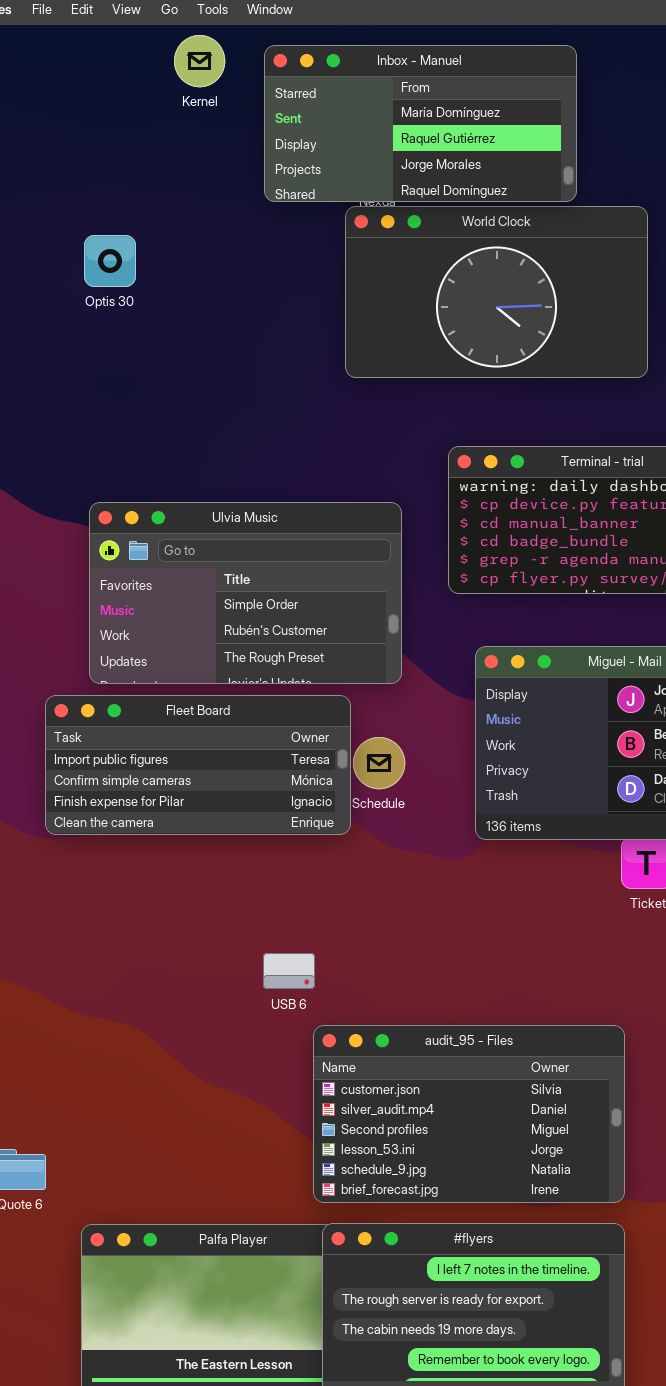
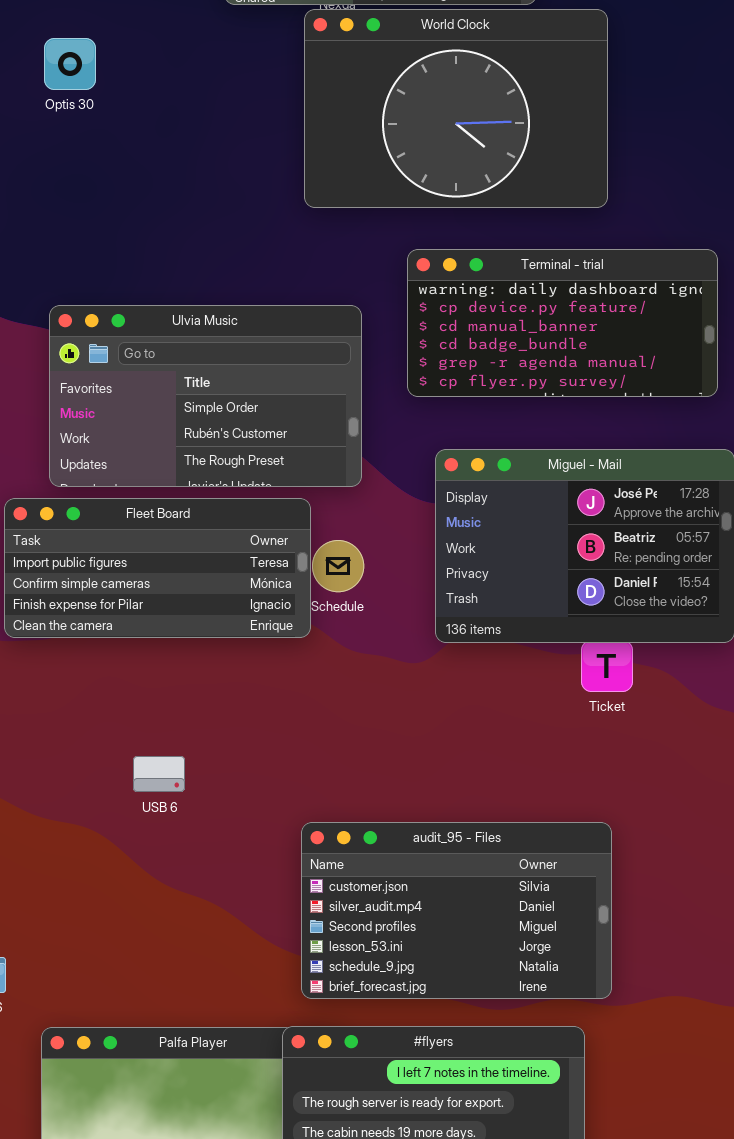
World Clock: [345,206,648,378] -> [304,9,608,208], resized
USB 6: [263,953,315,989] -> [133,756,185,792], moved
audit_95 - Files: [313,1025,625,1203] -> [301,822,612,999], moved

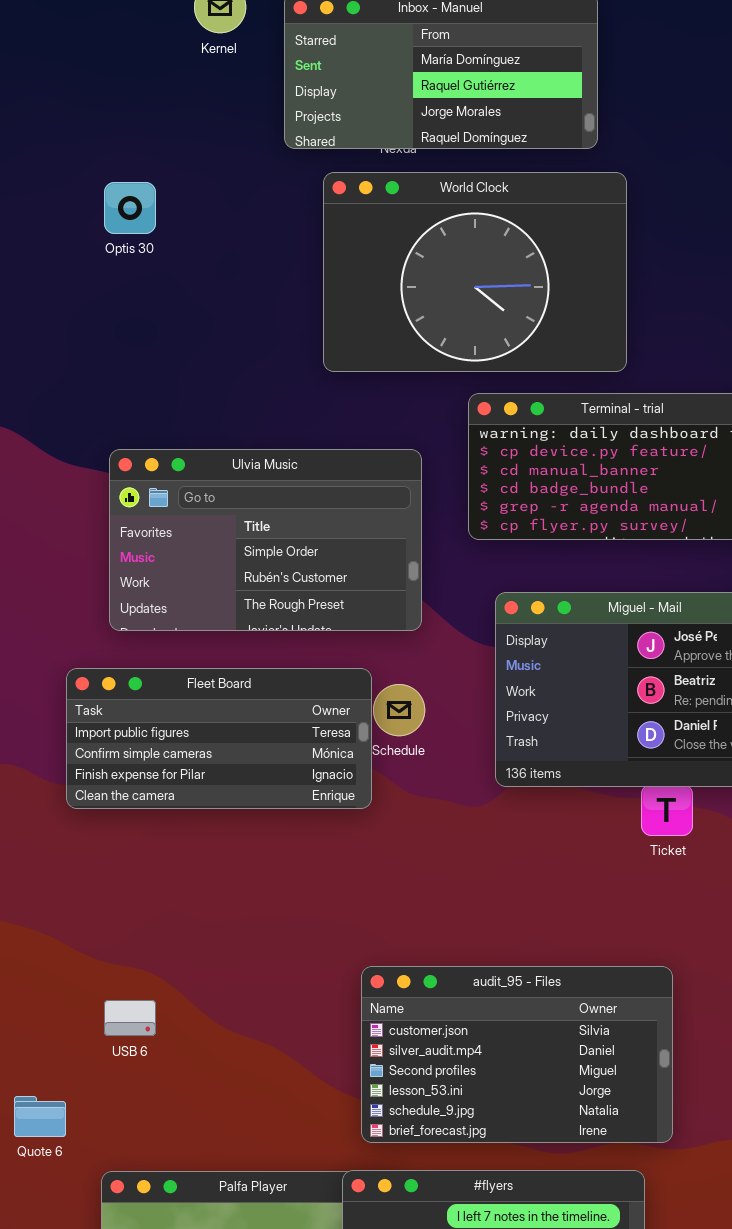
World Clock: [304,9,608,208] -> [323,172,627,372], moved
Fleet Board: [4,498,311,638] -> [66,668,372,809], moved
USB 6: [133,756,185,792] -> [104,1000,156,1036], moved

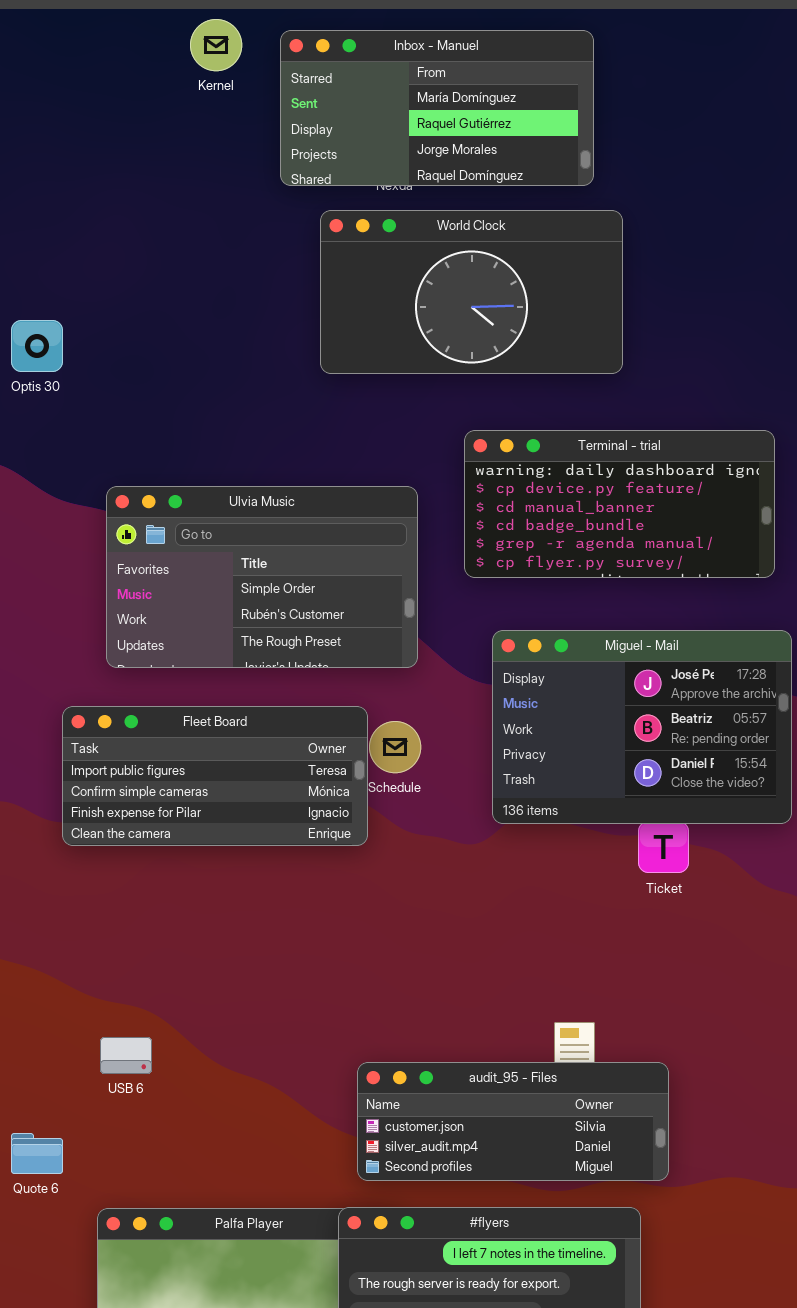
World Clock: [323,172,627,372] -> [320,210,623,374], resized
Optis 30: [104,182,156,234] -> [11,320,63,372], moved
audit_95 - Files: [361,966,673,1143] -> [357,1062,669,1181], resized

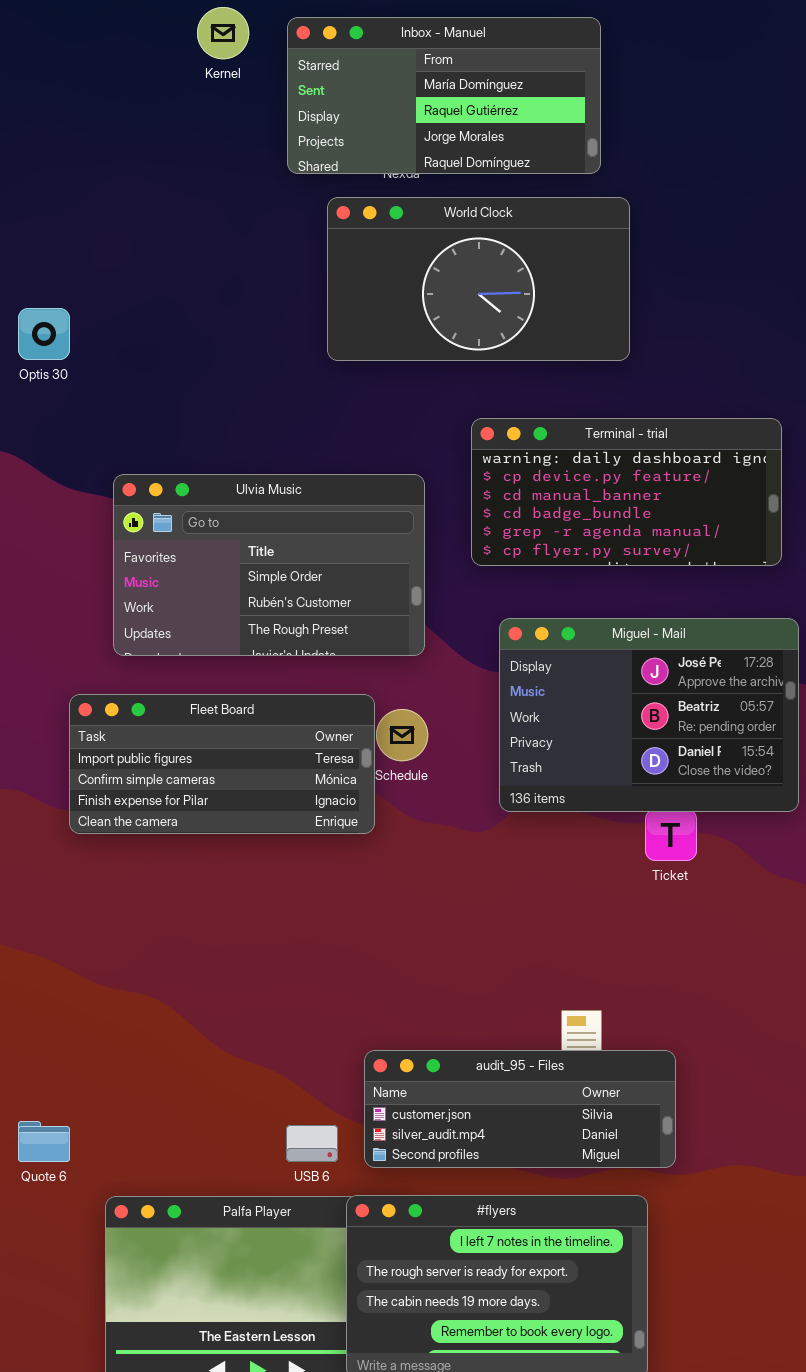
USB 6: [100,1037,152,1074] -> [286,1125,338,1162], moved

